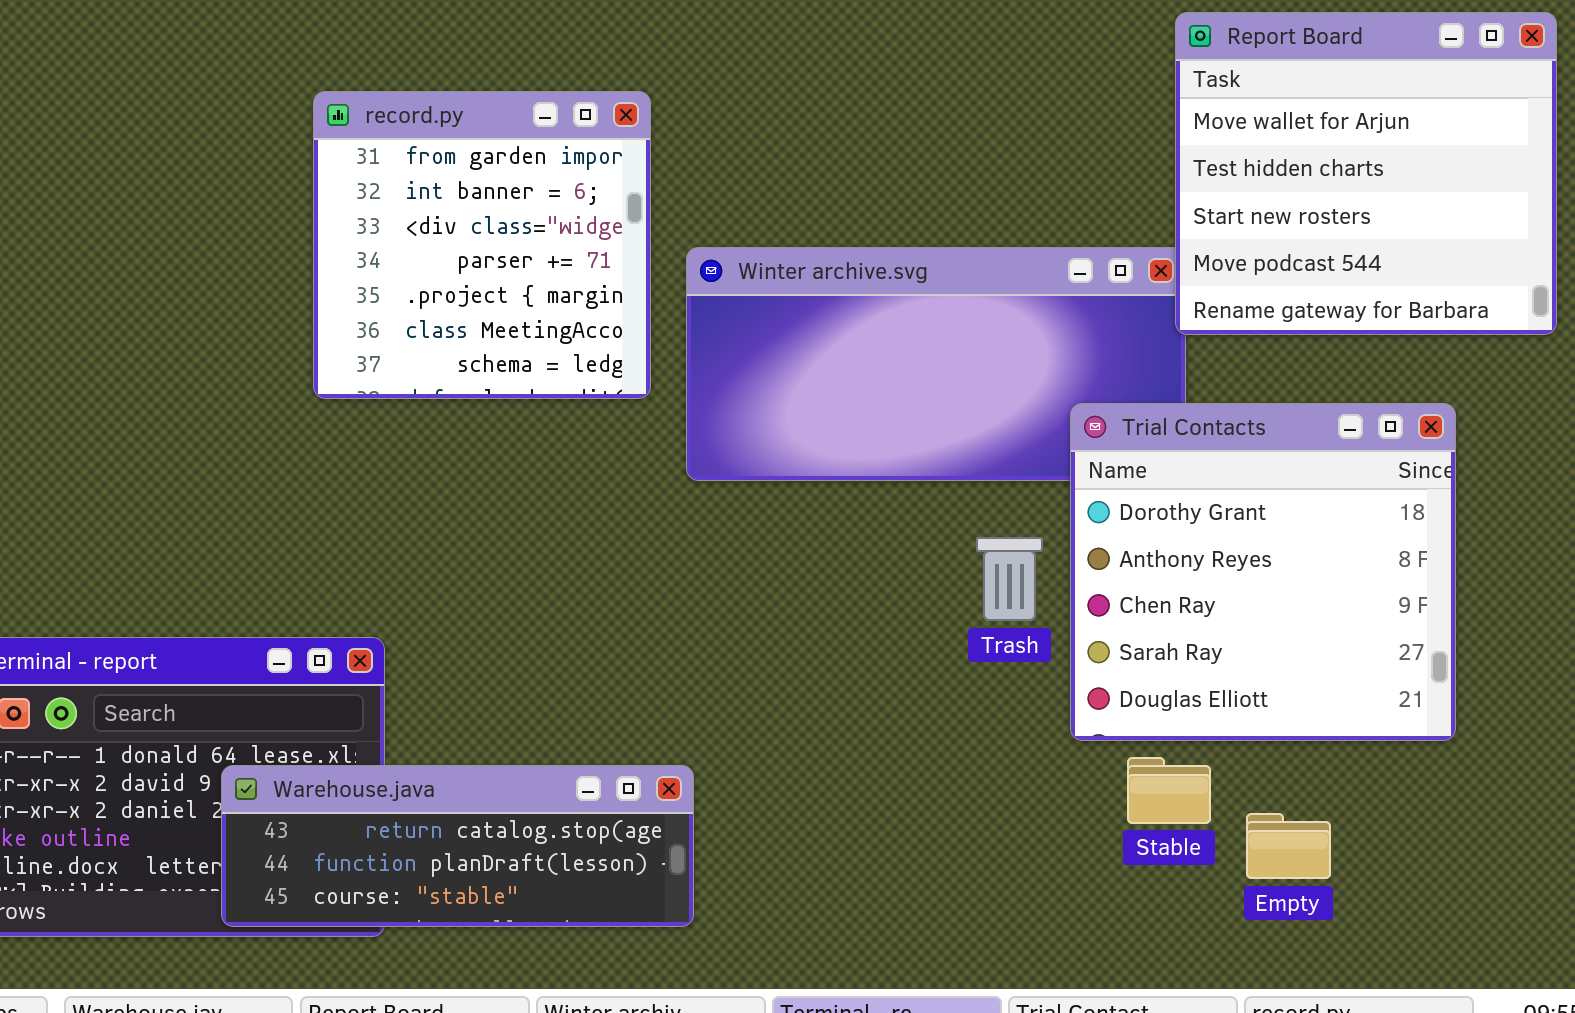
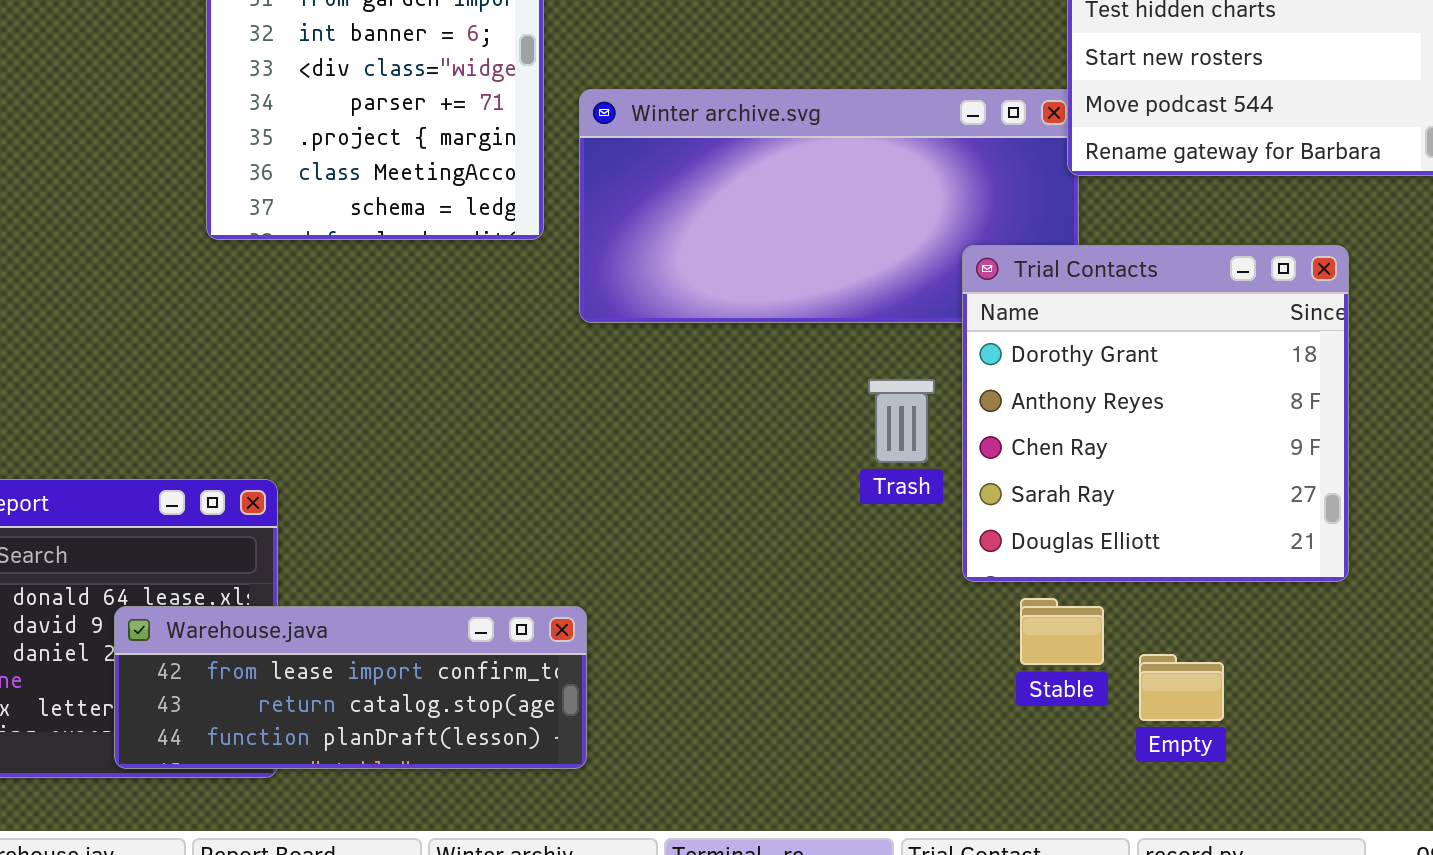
Warehouse.java: [221,765,694,927] -> [114,606,587,769], scrolled up 1 row

